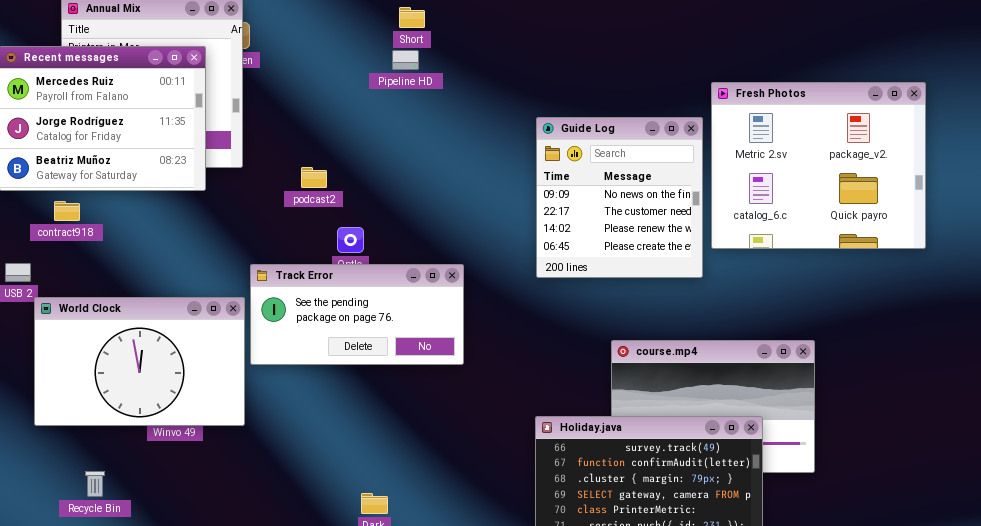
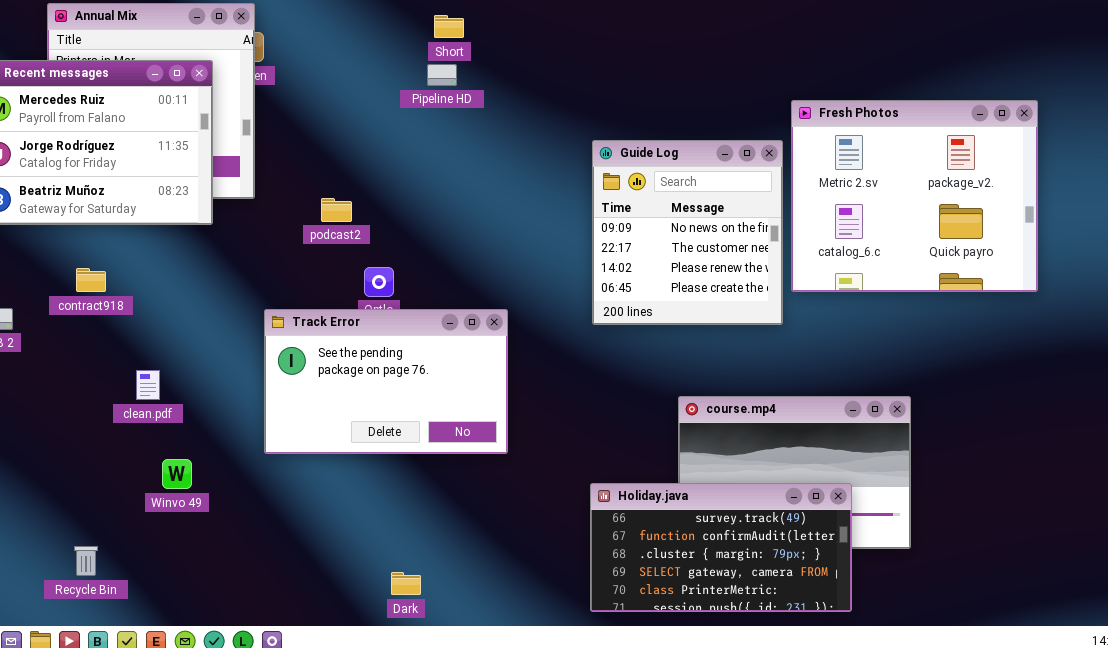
contract918: [54,201,80,221] -> [76,268,106,292], moved
Track Error: [250,264,464,365] -> [264,309,508,454], resized
World Clock: [34,297,245,426] -> none, closed

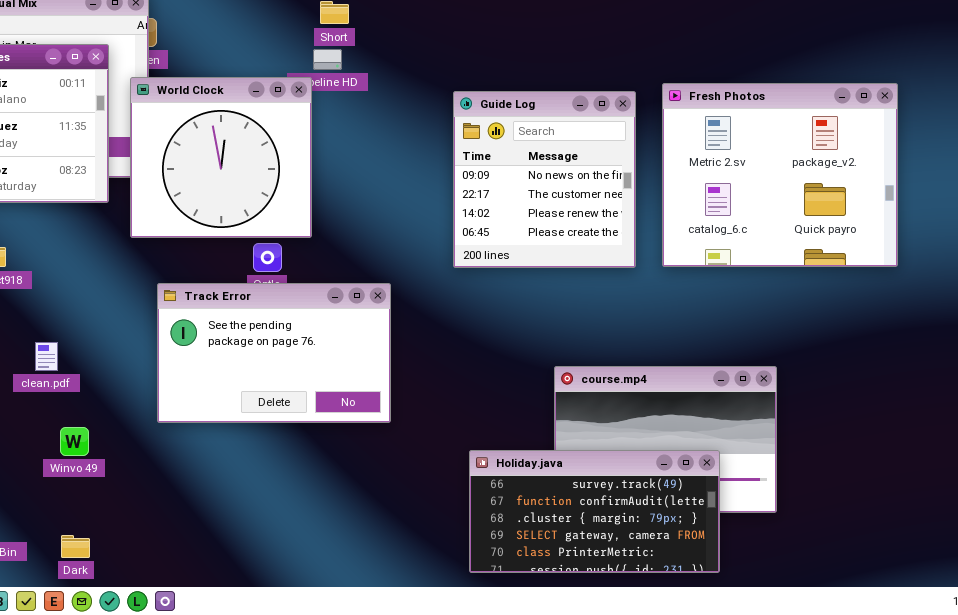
World Clock: none -> [130,77,312,238], opened
Guide Log: [592,140,783,325] -> [453,91,636,268], moved
Dark: [391,572,421,595] -> [61,535,90,558], moved

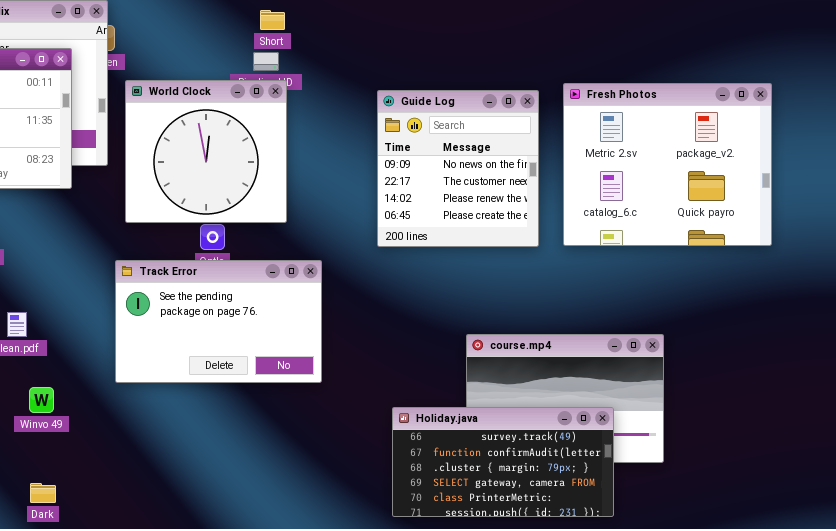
World Clock: [130,77,312,238] -> [125,80,287,223], moved

